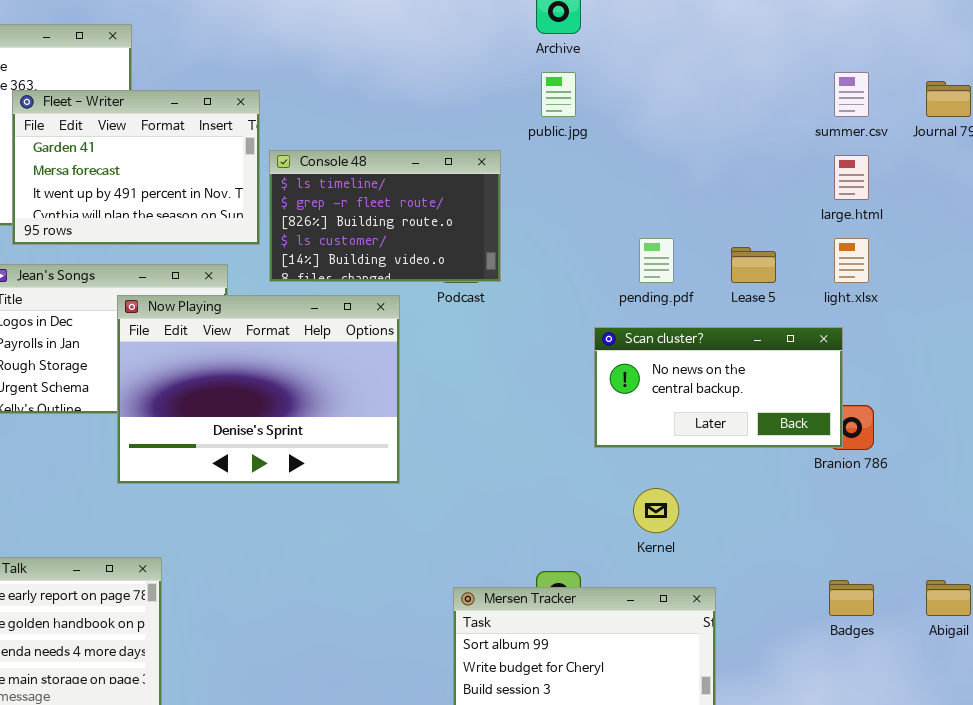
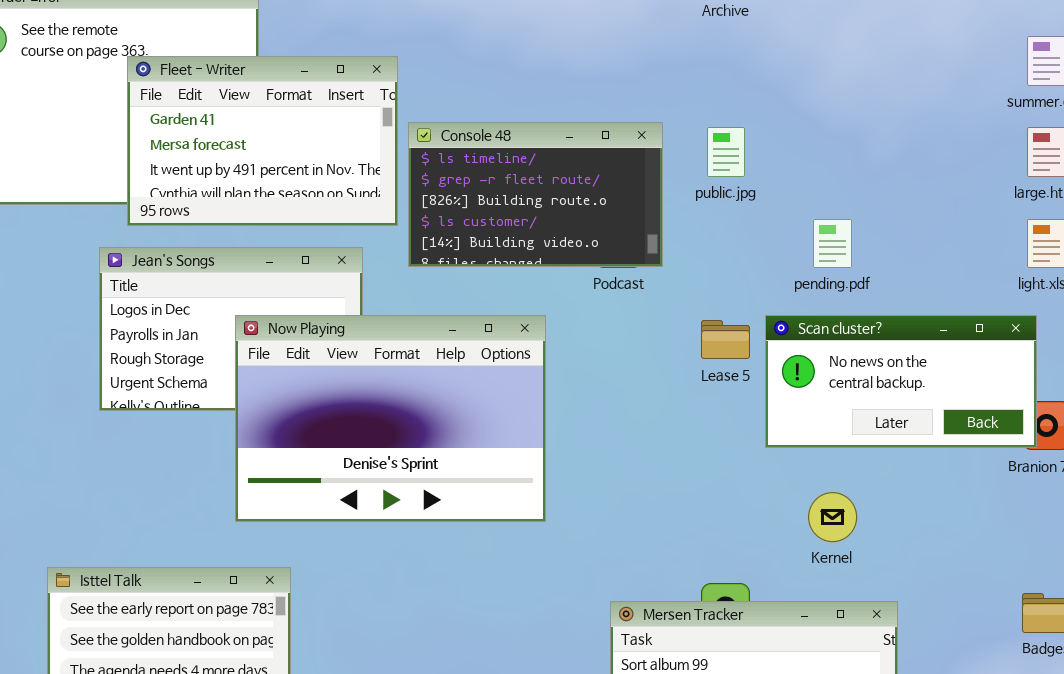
public.jpg: [541,72,576,117] -> [707,127,745,177], moved
Lease 5: [731,247,776,283] -> [701,320,750,359], moved
Now Playing: [117,295,400,484] -> [235,315,546,522], moved

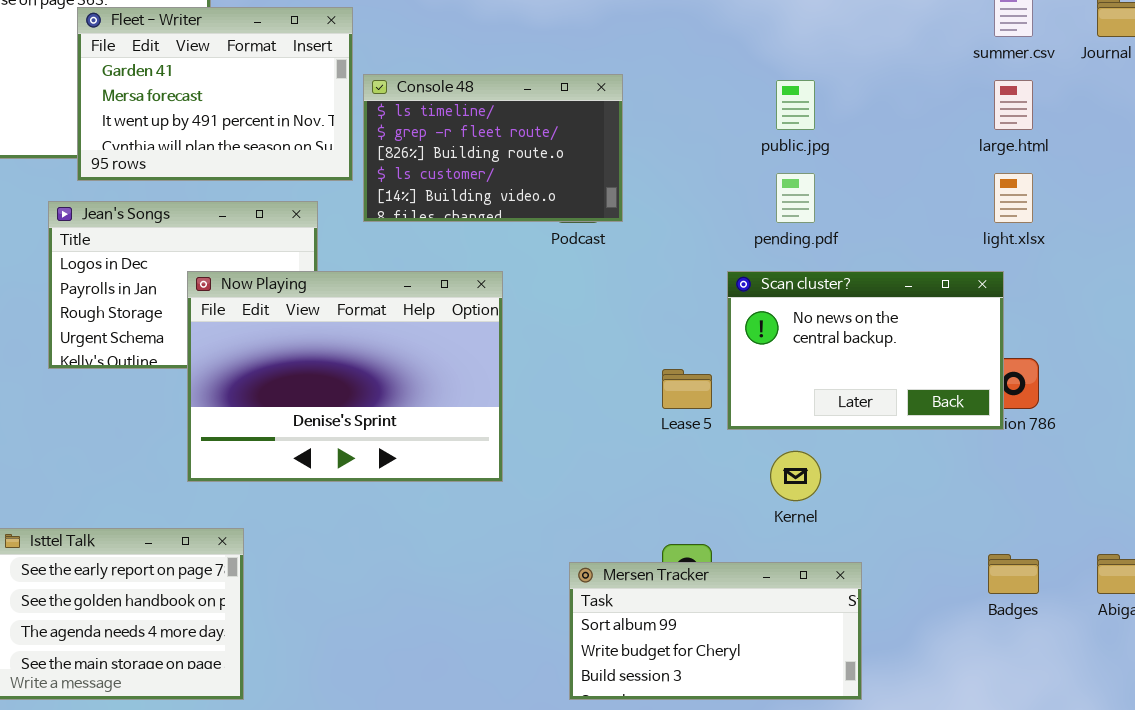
public.jpg: [707,127,745,177] -> [776,80,815,130], moved
Scan cluster?: [765,315,1037,448] -> [727,271,1004,430], resized
Lease 5: [701,320,750,359] -> [662,369,712,409], moved

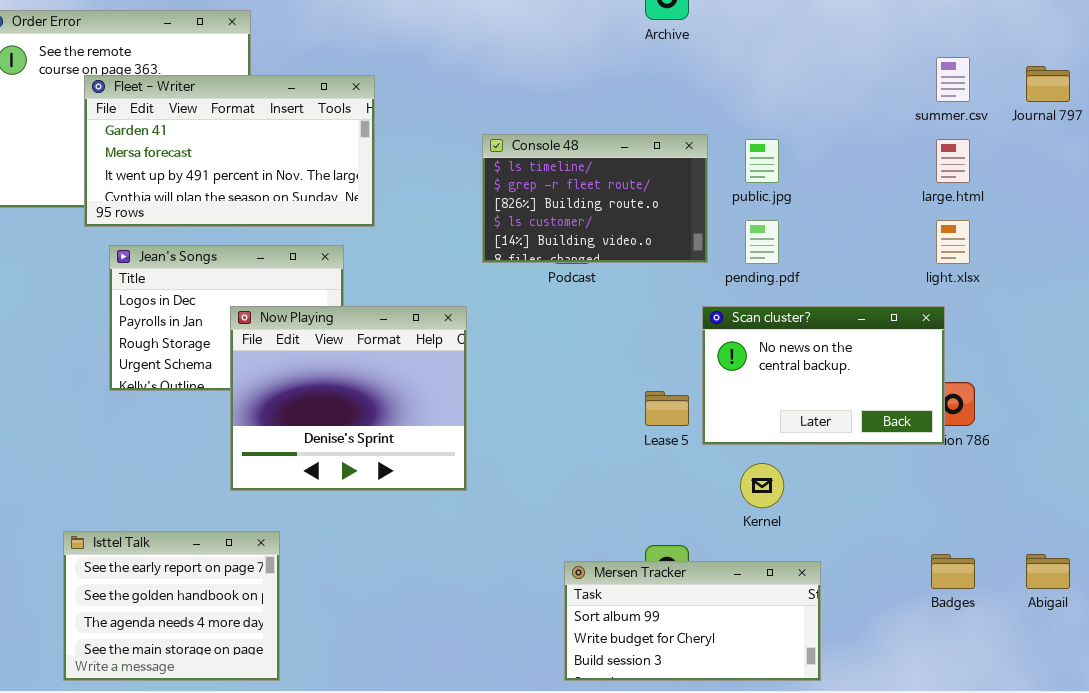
Fleet - Writer: [77,7,353,181] -> [84,75,375,227], resized
Console 48: [363,74,623,222] -> [482,134,708,263], moved
Now Playing: [187,271,503,482] -> [230,306,467,491], resized

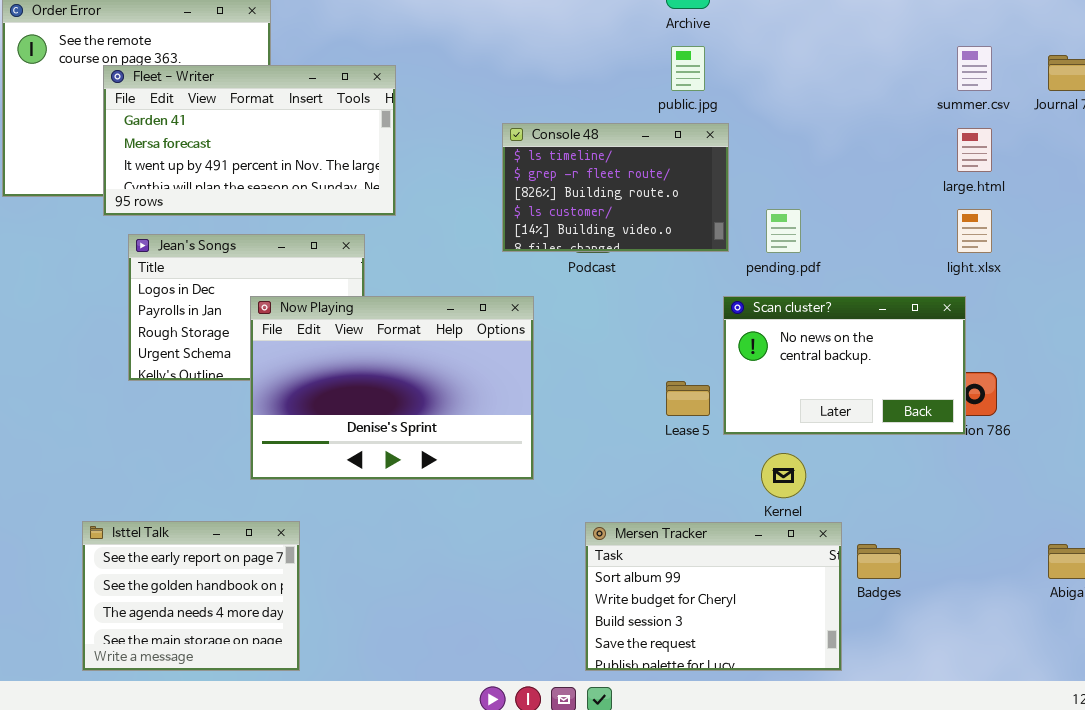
public.jpg: [745,139,779,183] -> [671,46,705,91], moved
Now Playing: [230,306,467,491] -> [250,296,534,480], resized
Badges: [931,554,975,589] -> [857,544,901,579], moved
Mersen Tracker: [564,561,821,681] -> [585,522,842,671], resized

